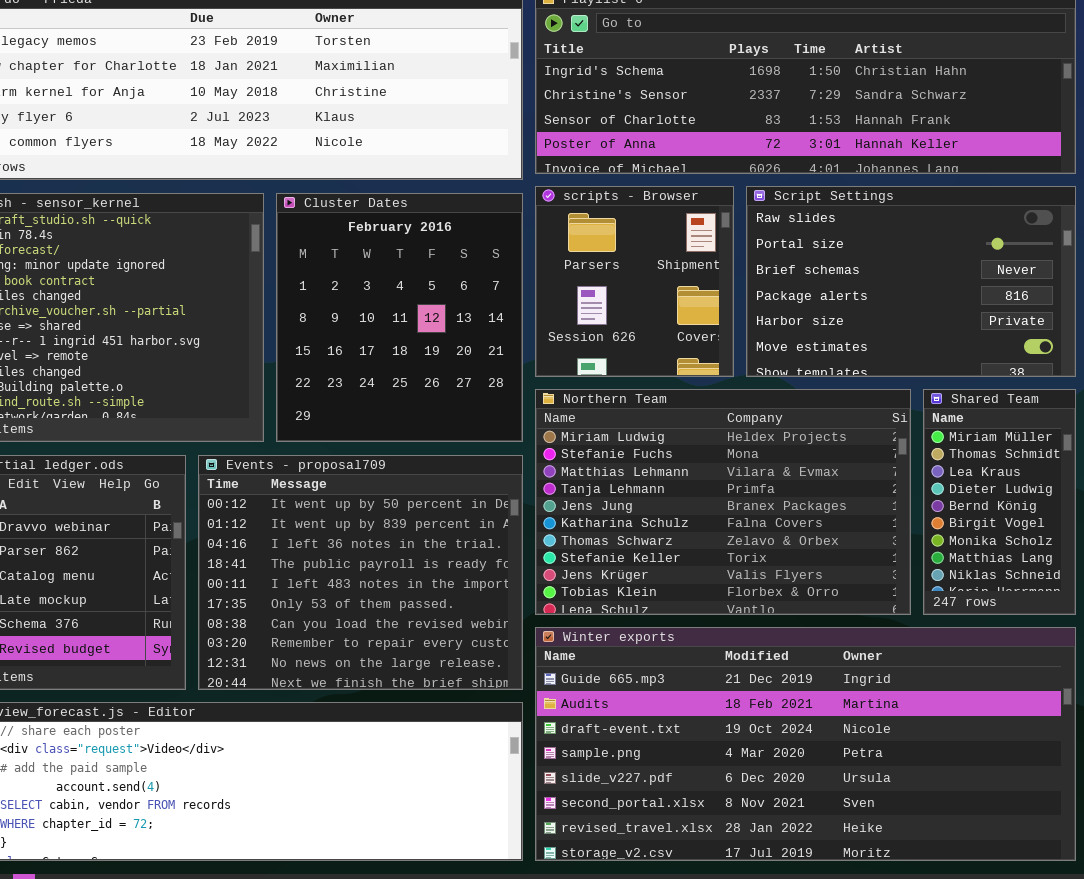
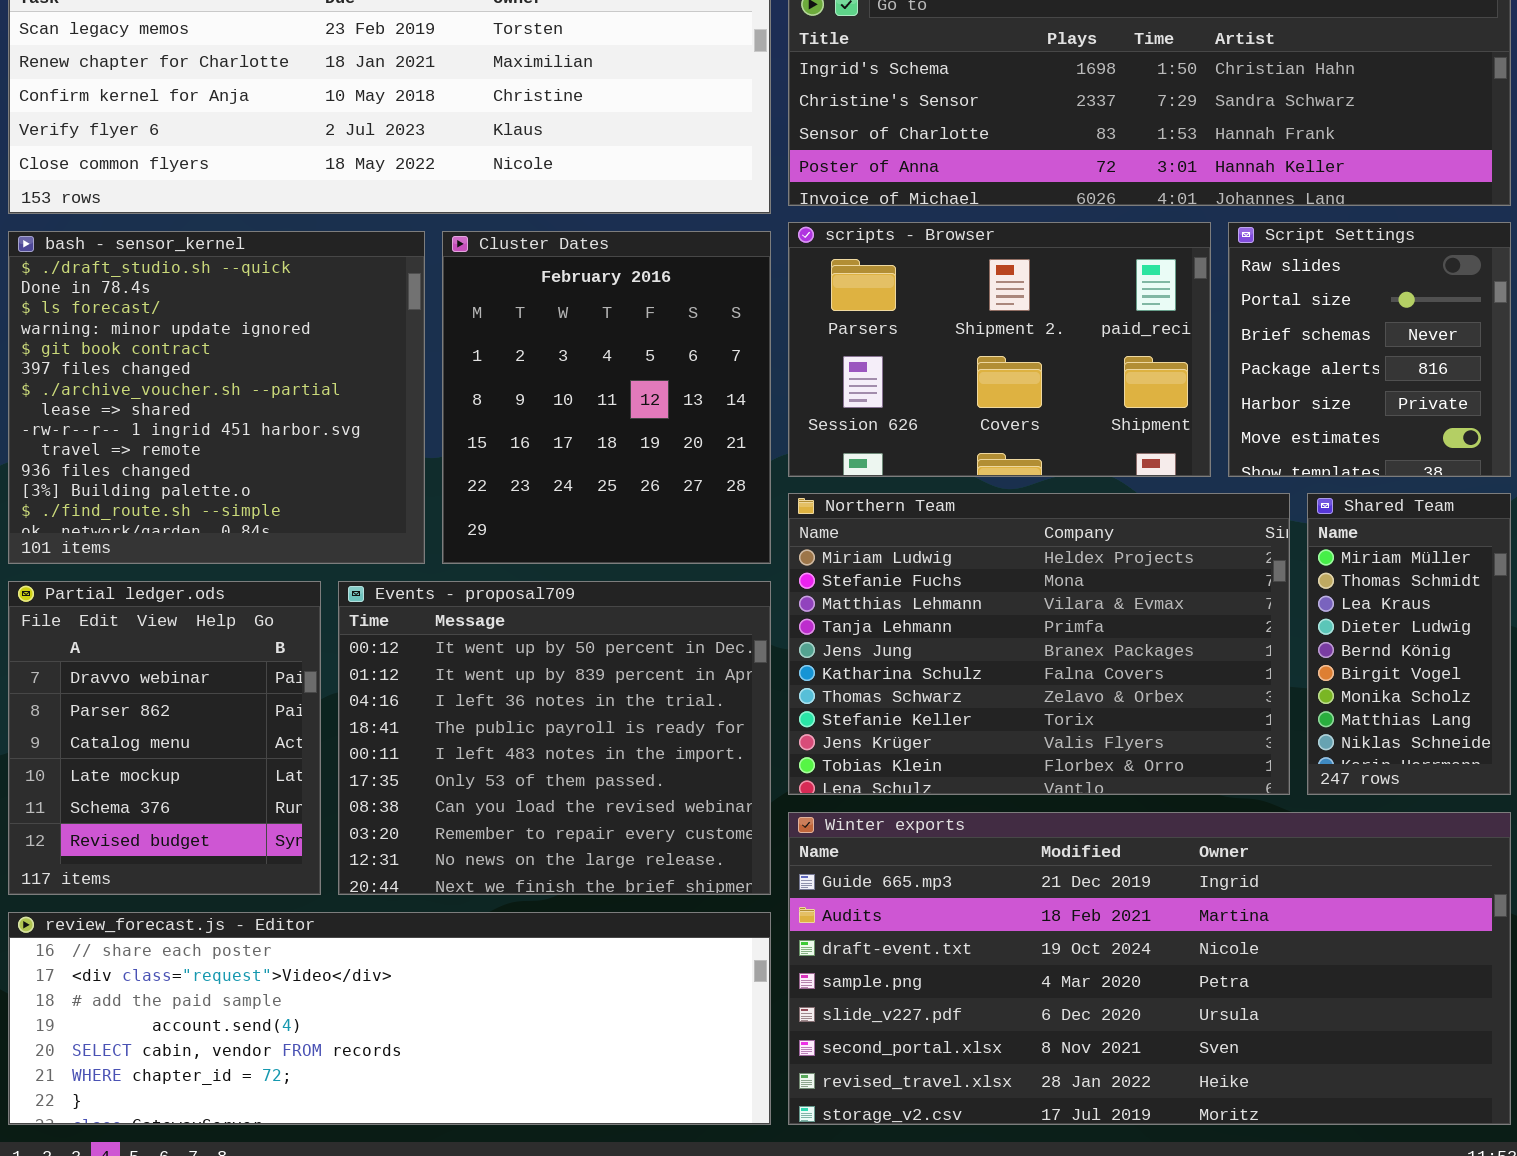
scripts - Browser: [535,186,734,377] -> [788,222,1211,477], resized
Script Settings: [746,186,1076,377] -> [1228,222,1511,477], resized

